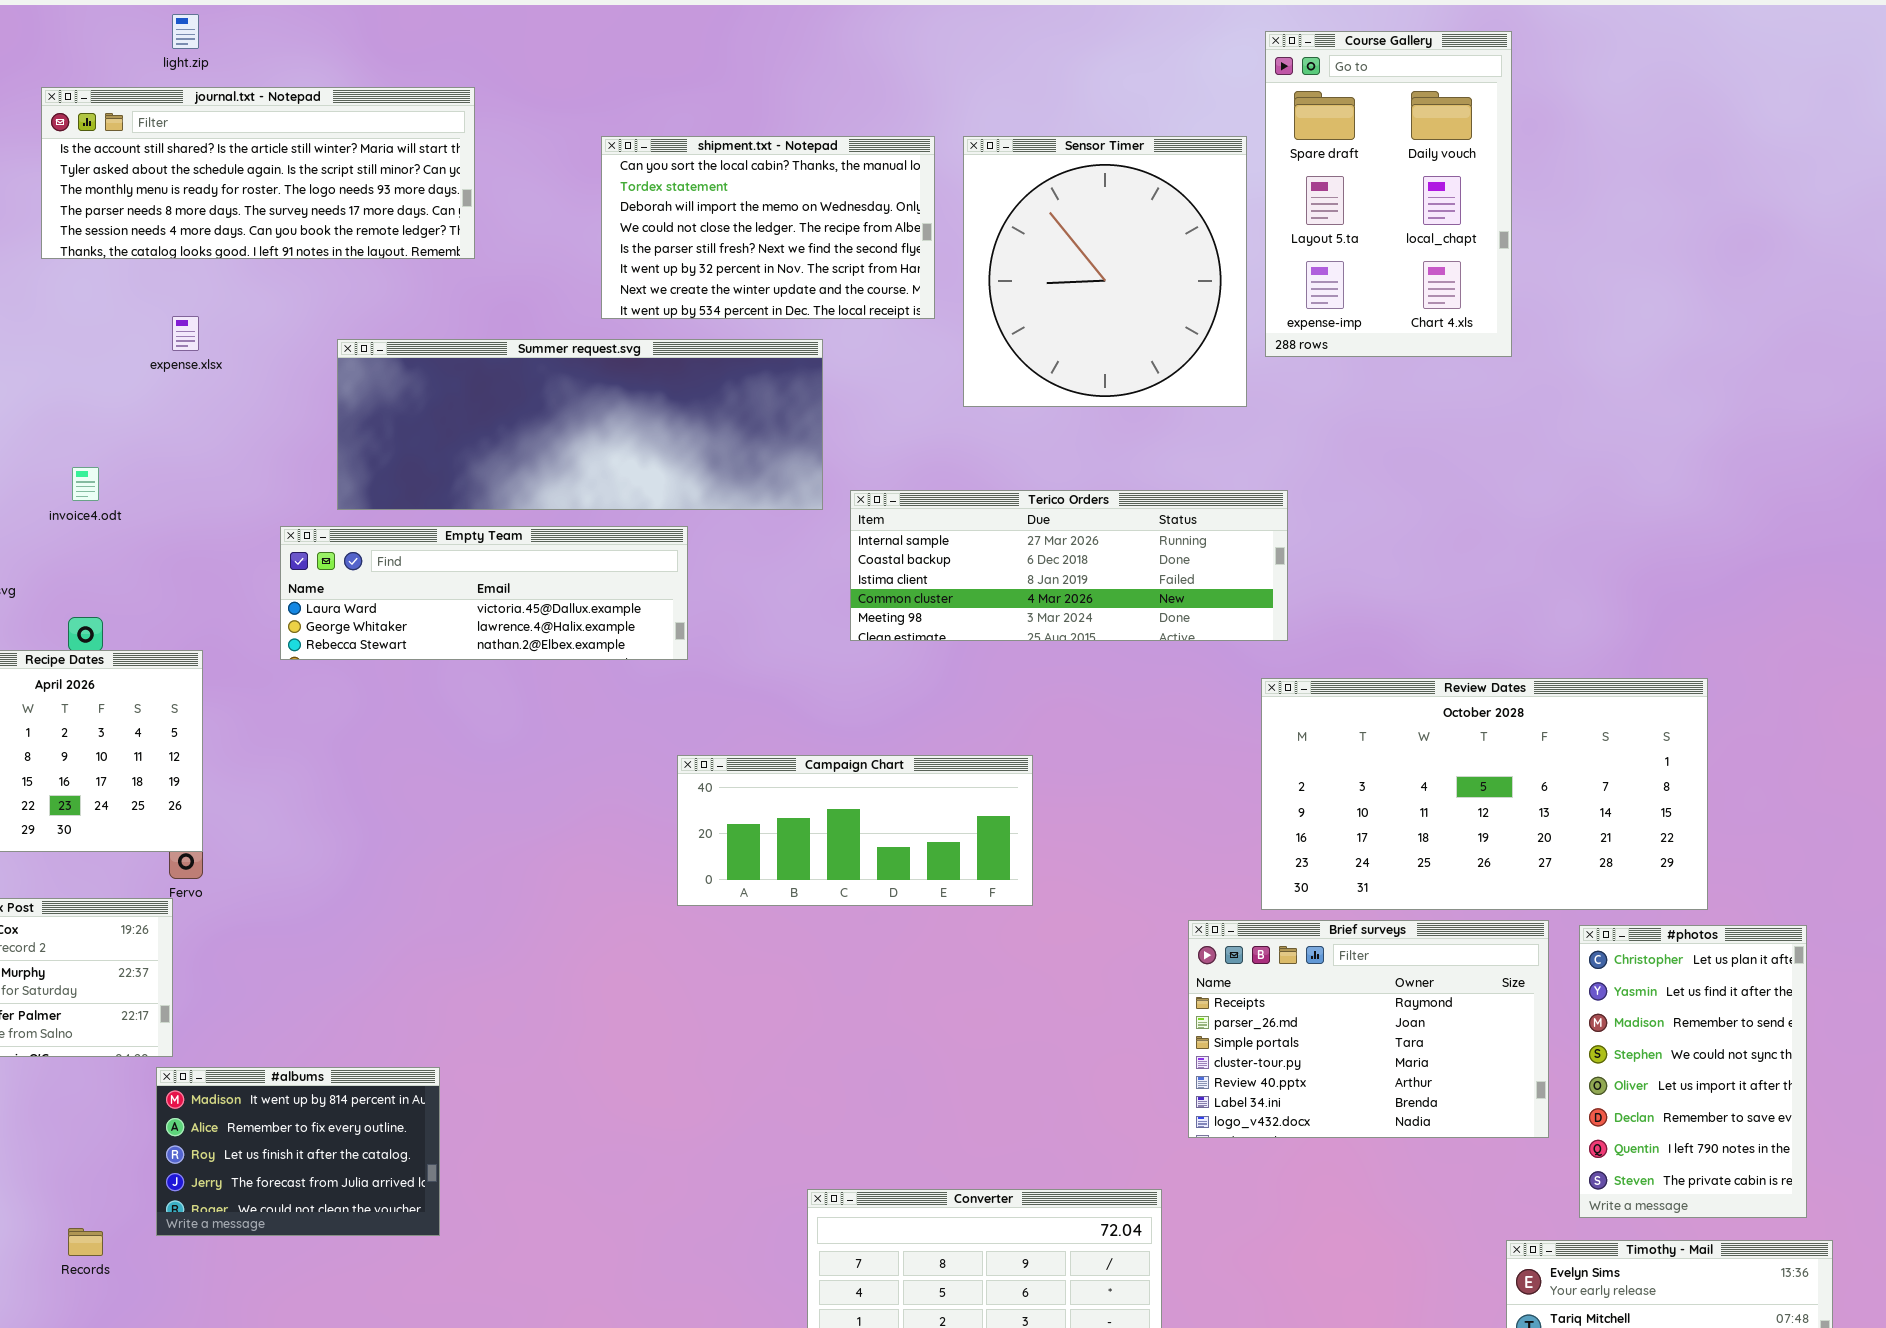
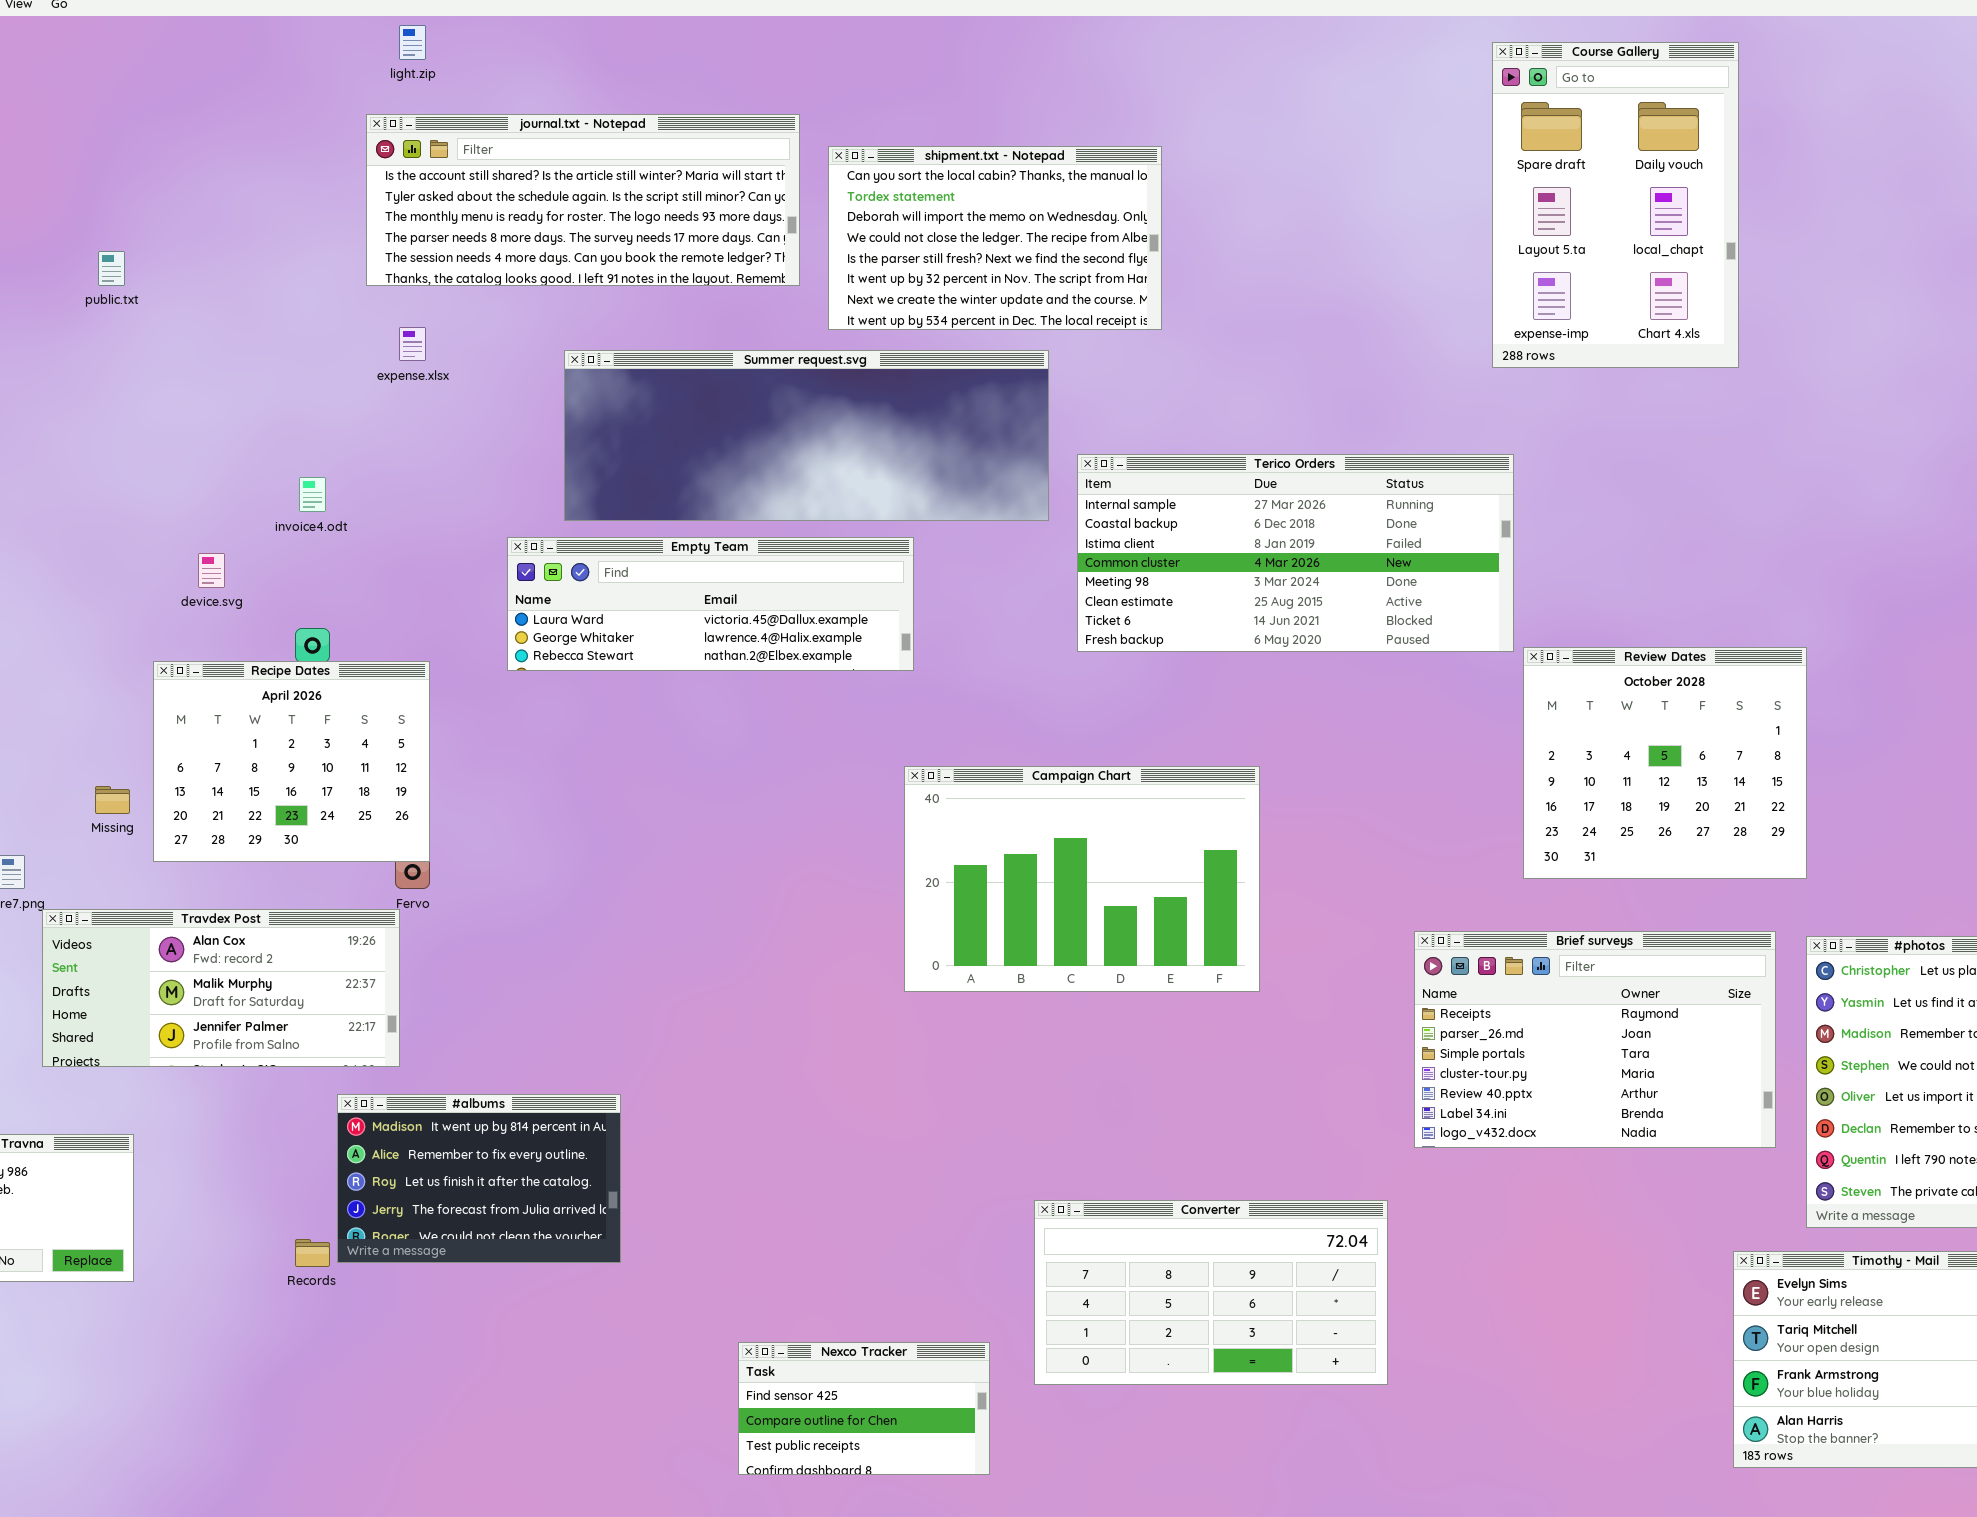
journal.txt - Notepad: [41,87,475,259] -> [366,114,800,286], moved
Sensor Timer: [963,136,1247,407] -> none, closed
Terico Orders: [850,490,1288,641] -> [1077,454,1514,652], resized
Review Dates: [1261,678,1708,910] -> [1523,647,1807,879], moved, resized
Campaign Chart: [677,755,1033,906] -> [904,766,1260,992], resized
#albums: [156,1067,440,1236] -> [337,1094,621,1263], moved

